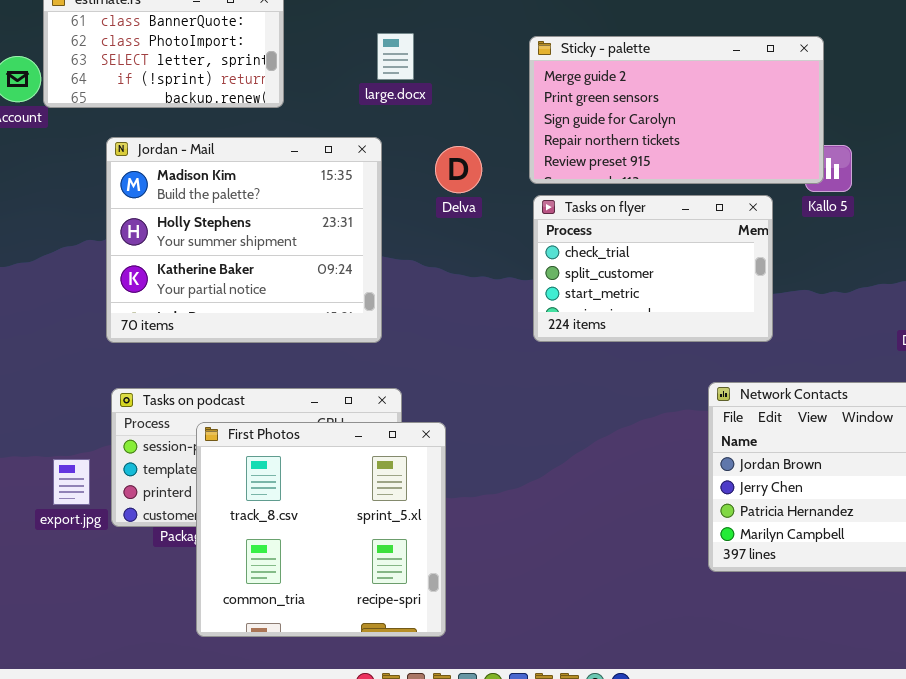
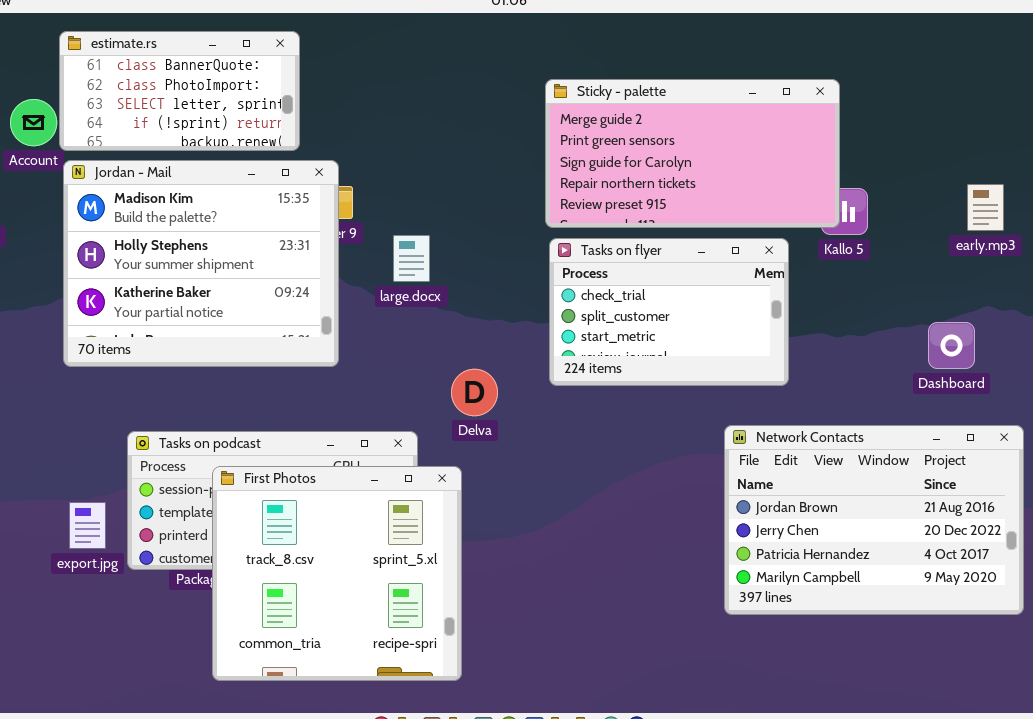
large.docx: [377,33,414,80] -> [393,235,430,282], moved
Jordan - Mail: [106,137,382,343] -> [63,160,339,367], moved
Delva: [435,146,482,193] -> [451,369,498,416], moved

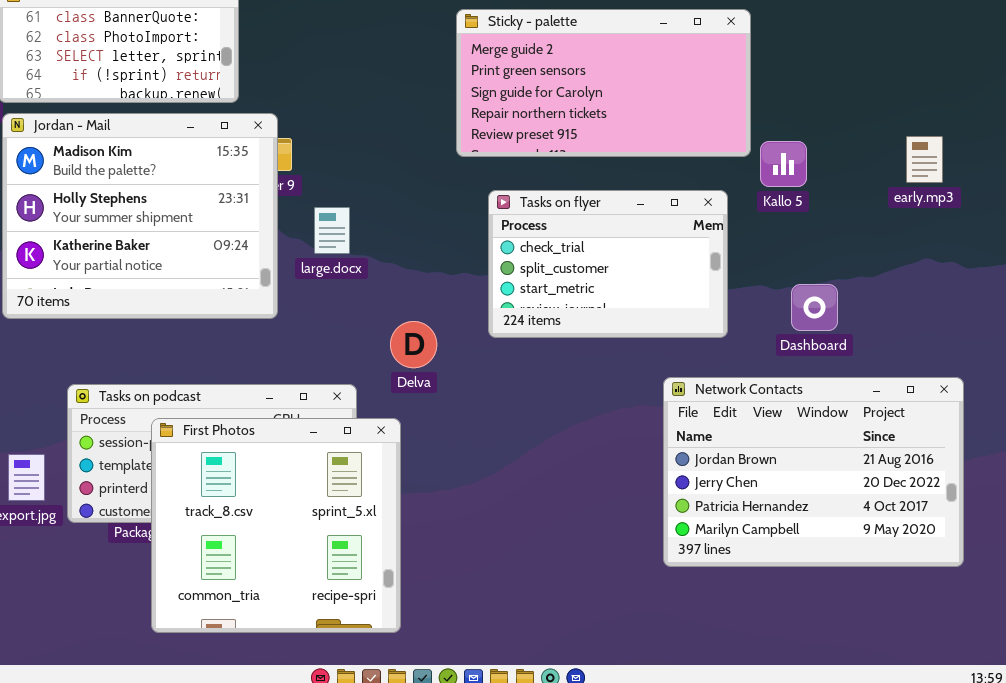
Sticky - palette: [545,79,840,228] -> [456,9,751,157], moved
large.docx: [393,235,430,282] -> [314,207,350,254], moved
Dashboard: [928,322,975,369] -> [791,284,838,331], moved

